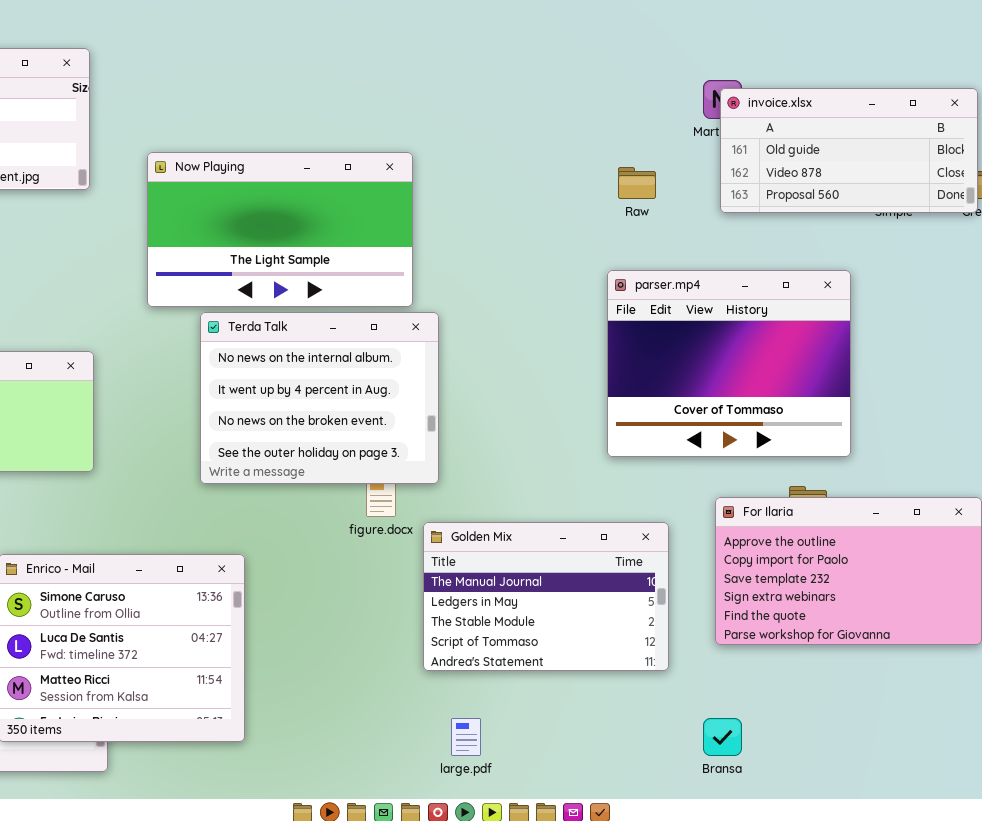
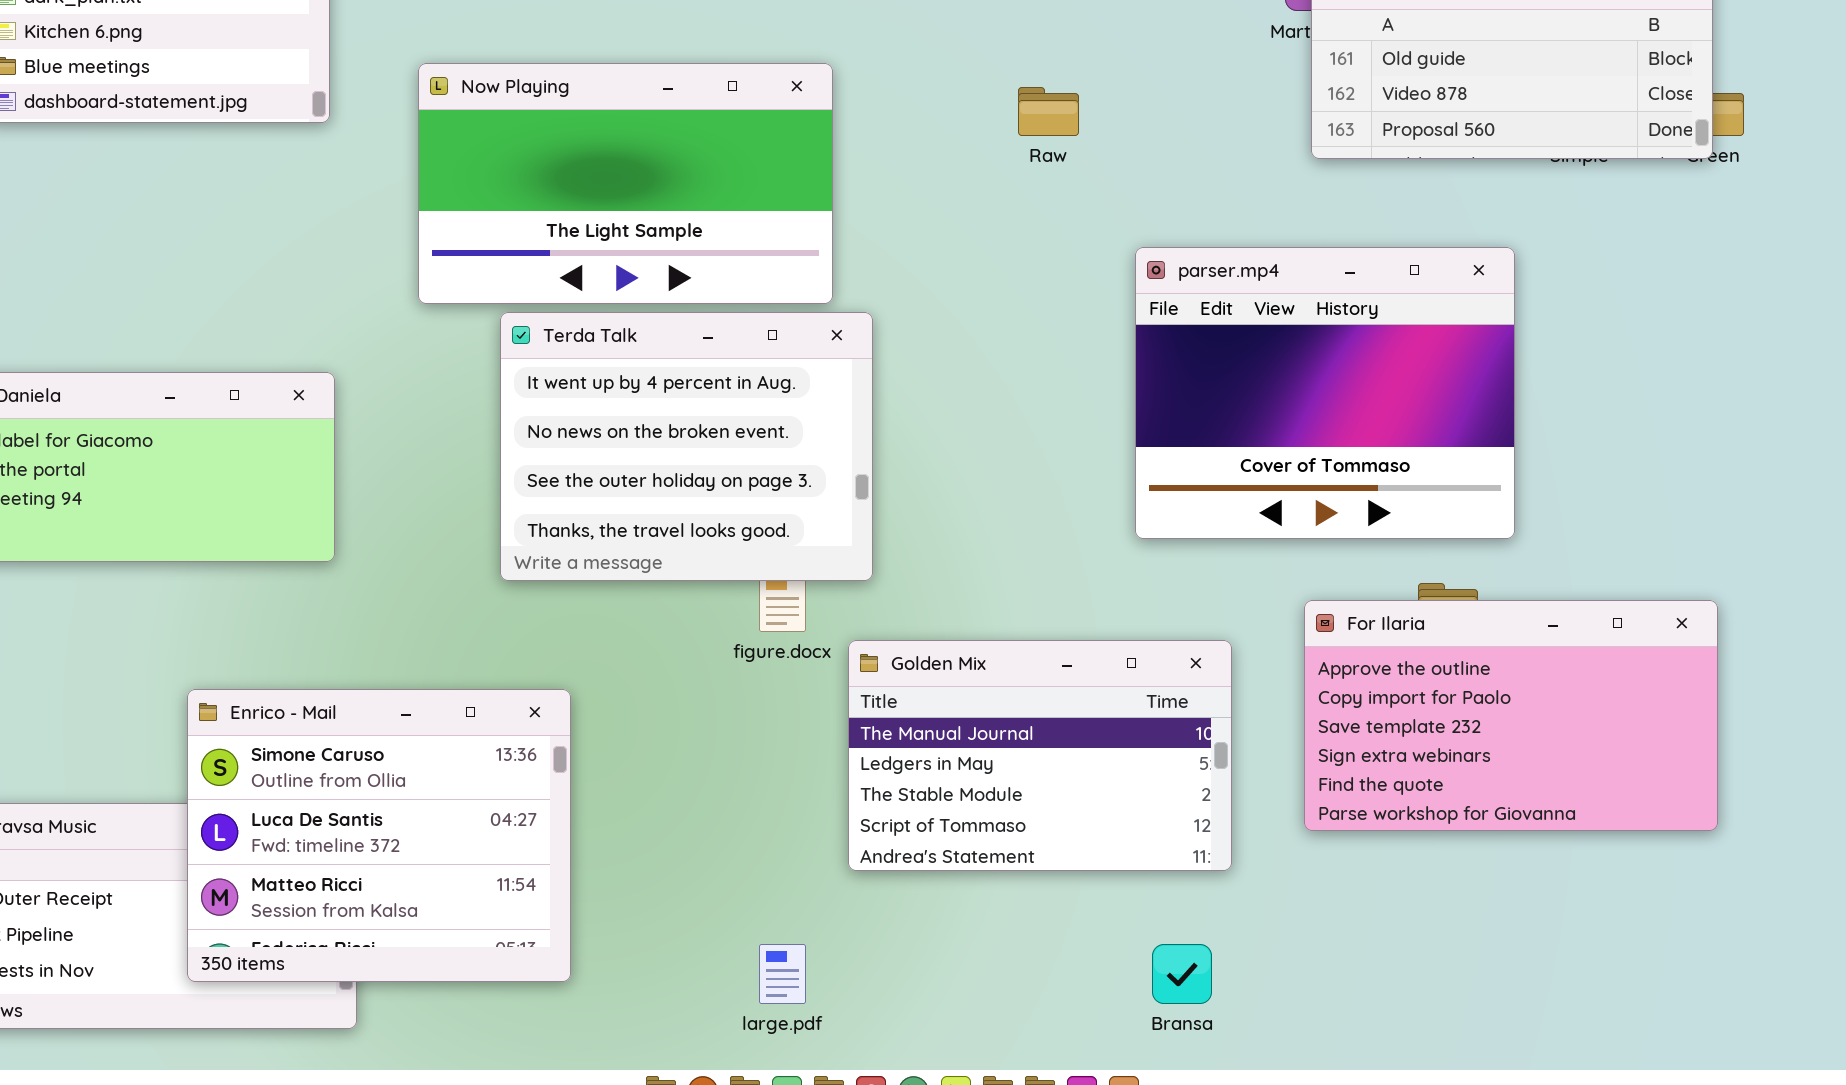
Raw: [618,167,656,199] -> [1018,87,1079,136], moved
Terda Talk: [200,312,439,484] -> [500,312,873,581], scrolled down 1 row
large.pdf: [451,718,481,756] -> [759,944,806,1004], moved
Bransa: [703,718,742,756] -> [1152,944,1212,1004], moved

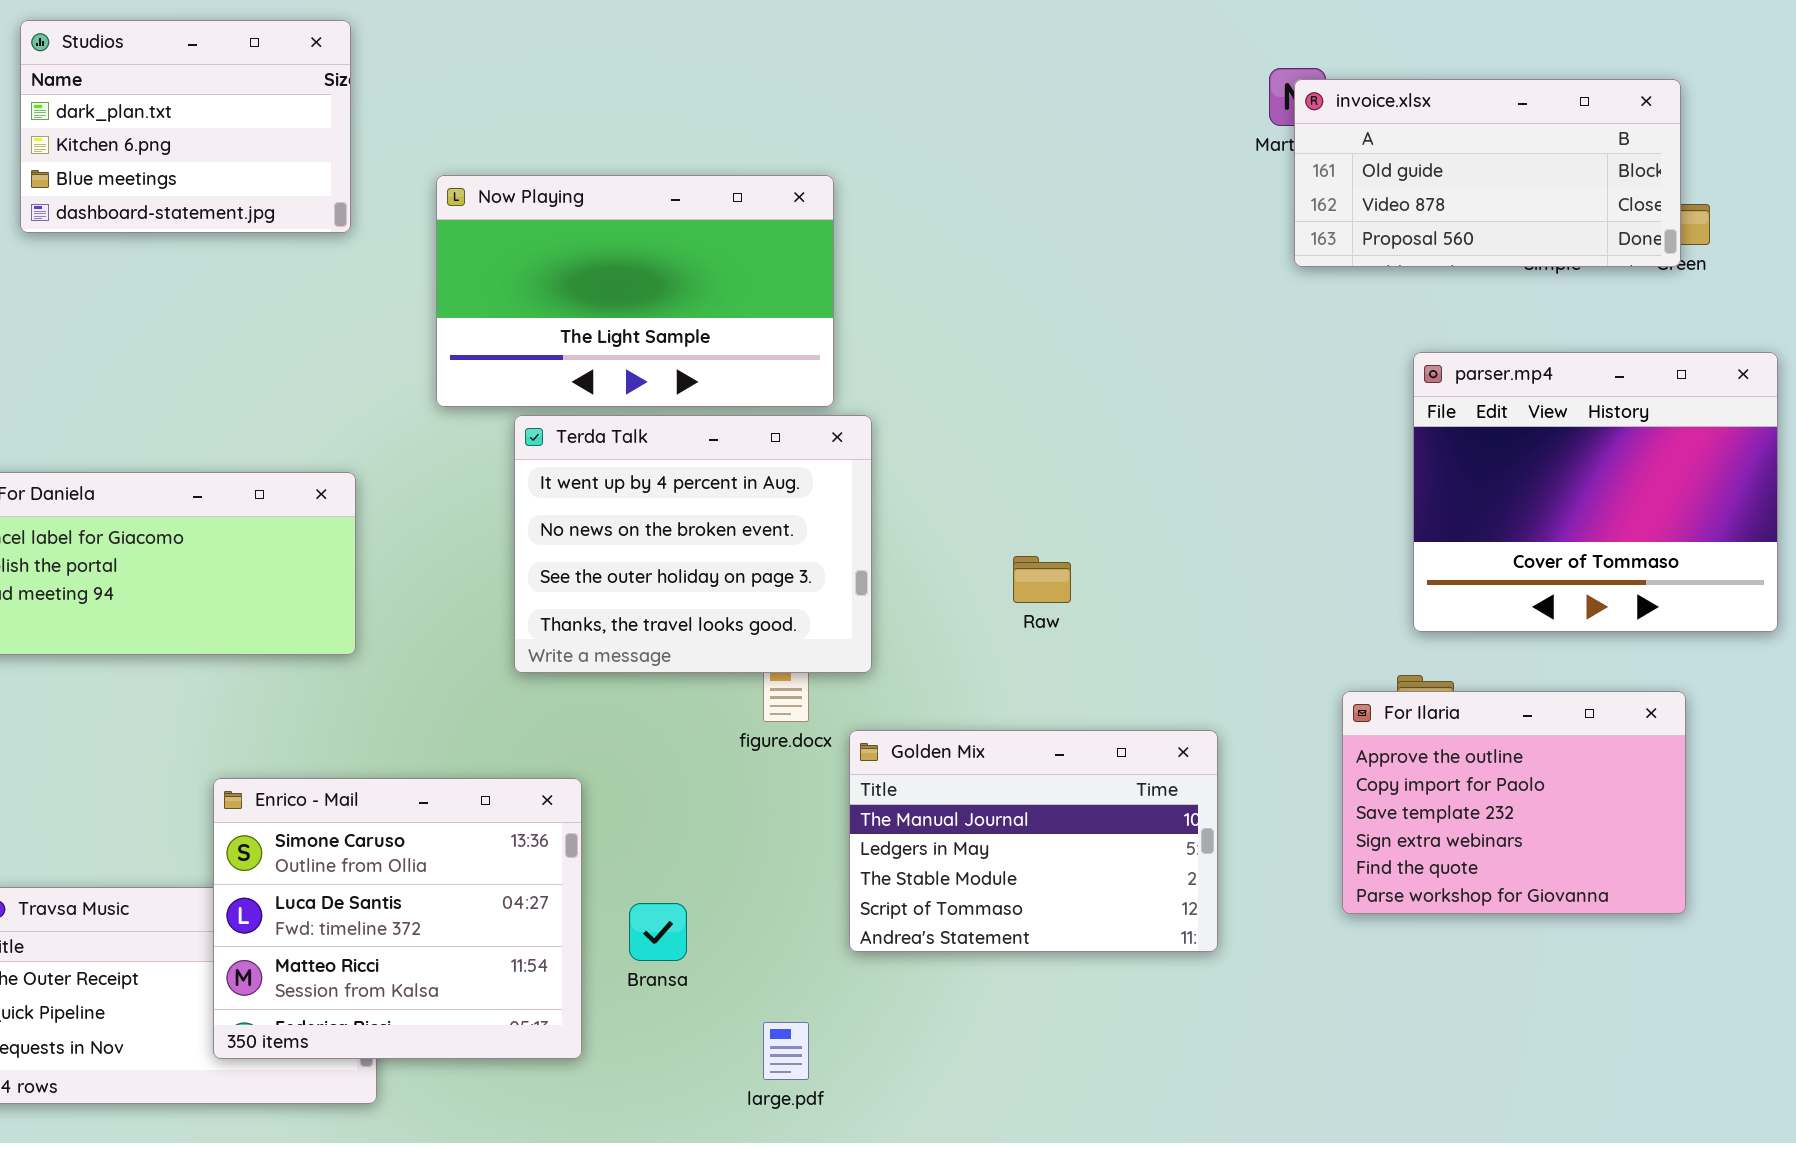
Raw: [1018,87,1079,136] -> [1013,556,1071,603], moved
parser.mp4: [1135,247,1515,539] -> [1413,352,1778,632], moved
For Ilaria: [1304,600,1718,831] -> [1342,691,1686,914], resized
Bransa: [1152,944,1212,1004] -> [629,903,687,961], moved

